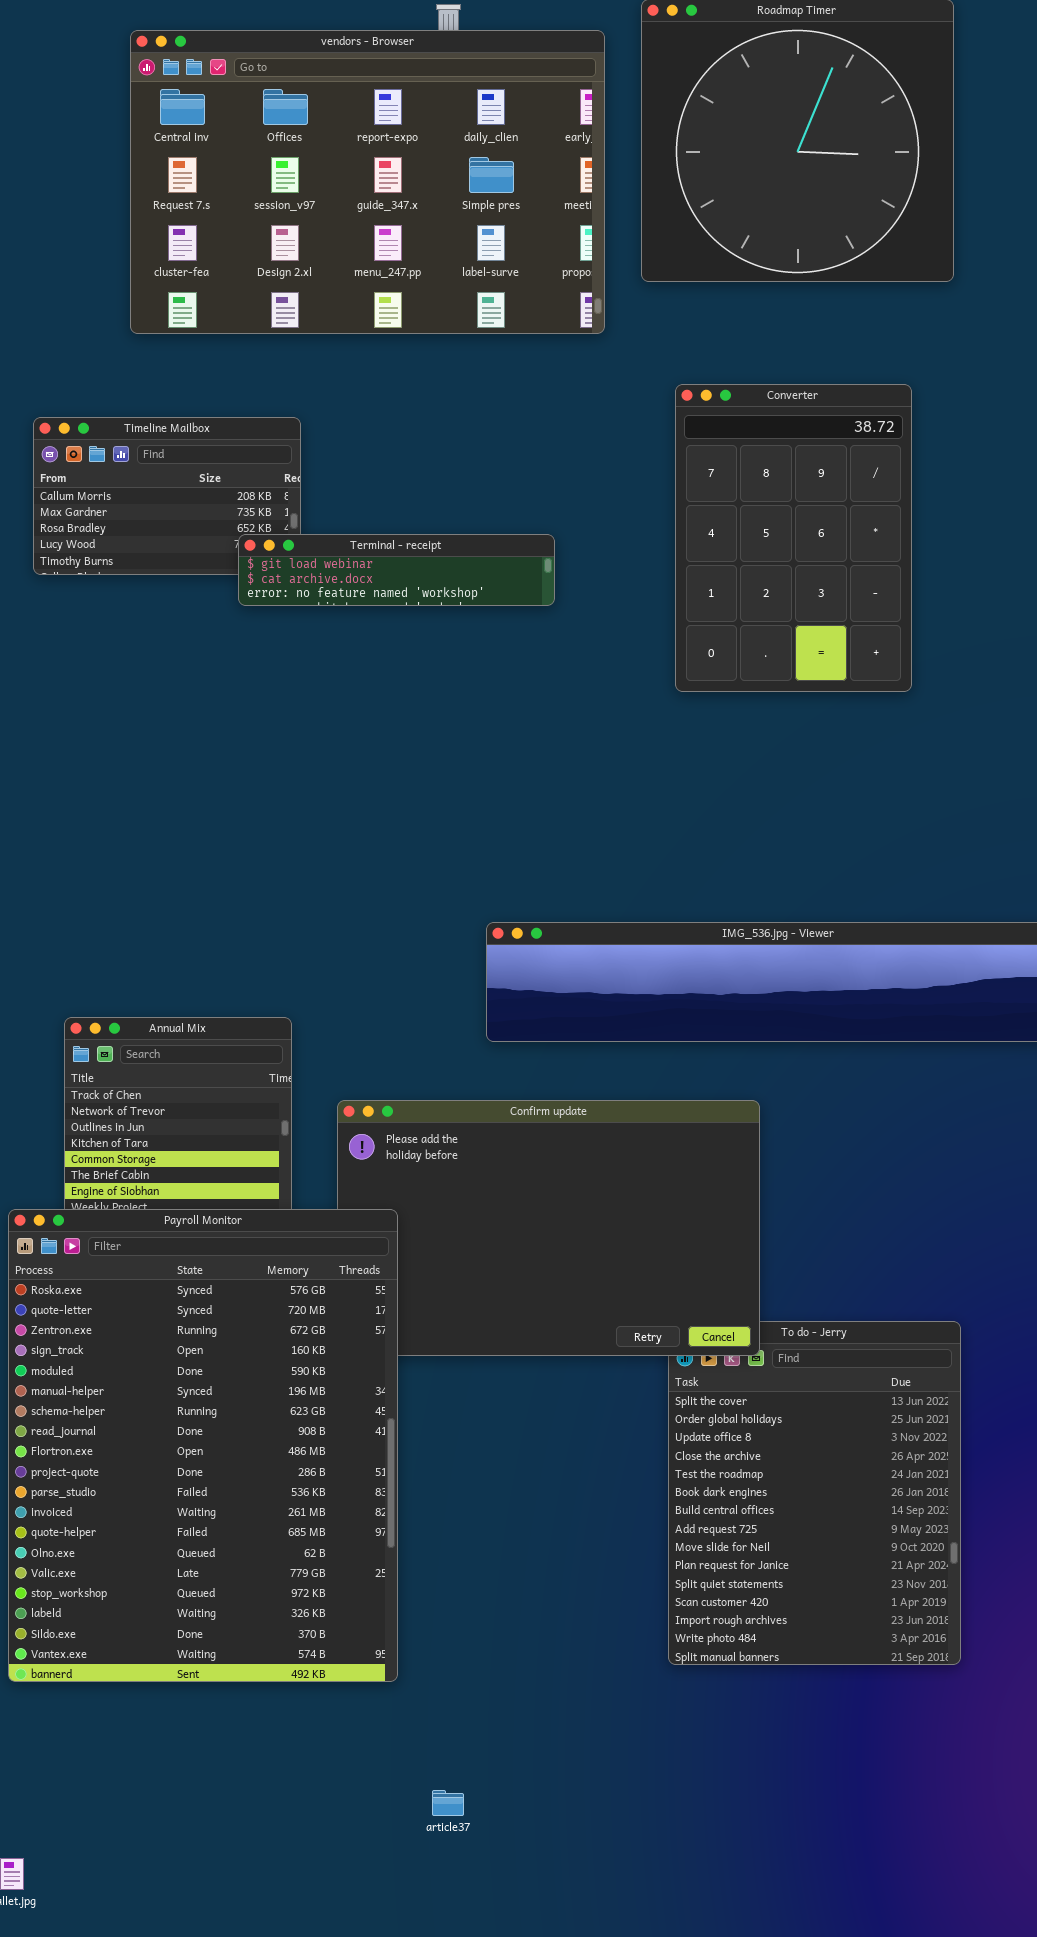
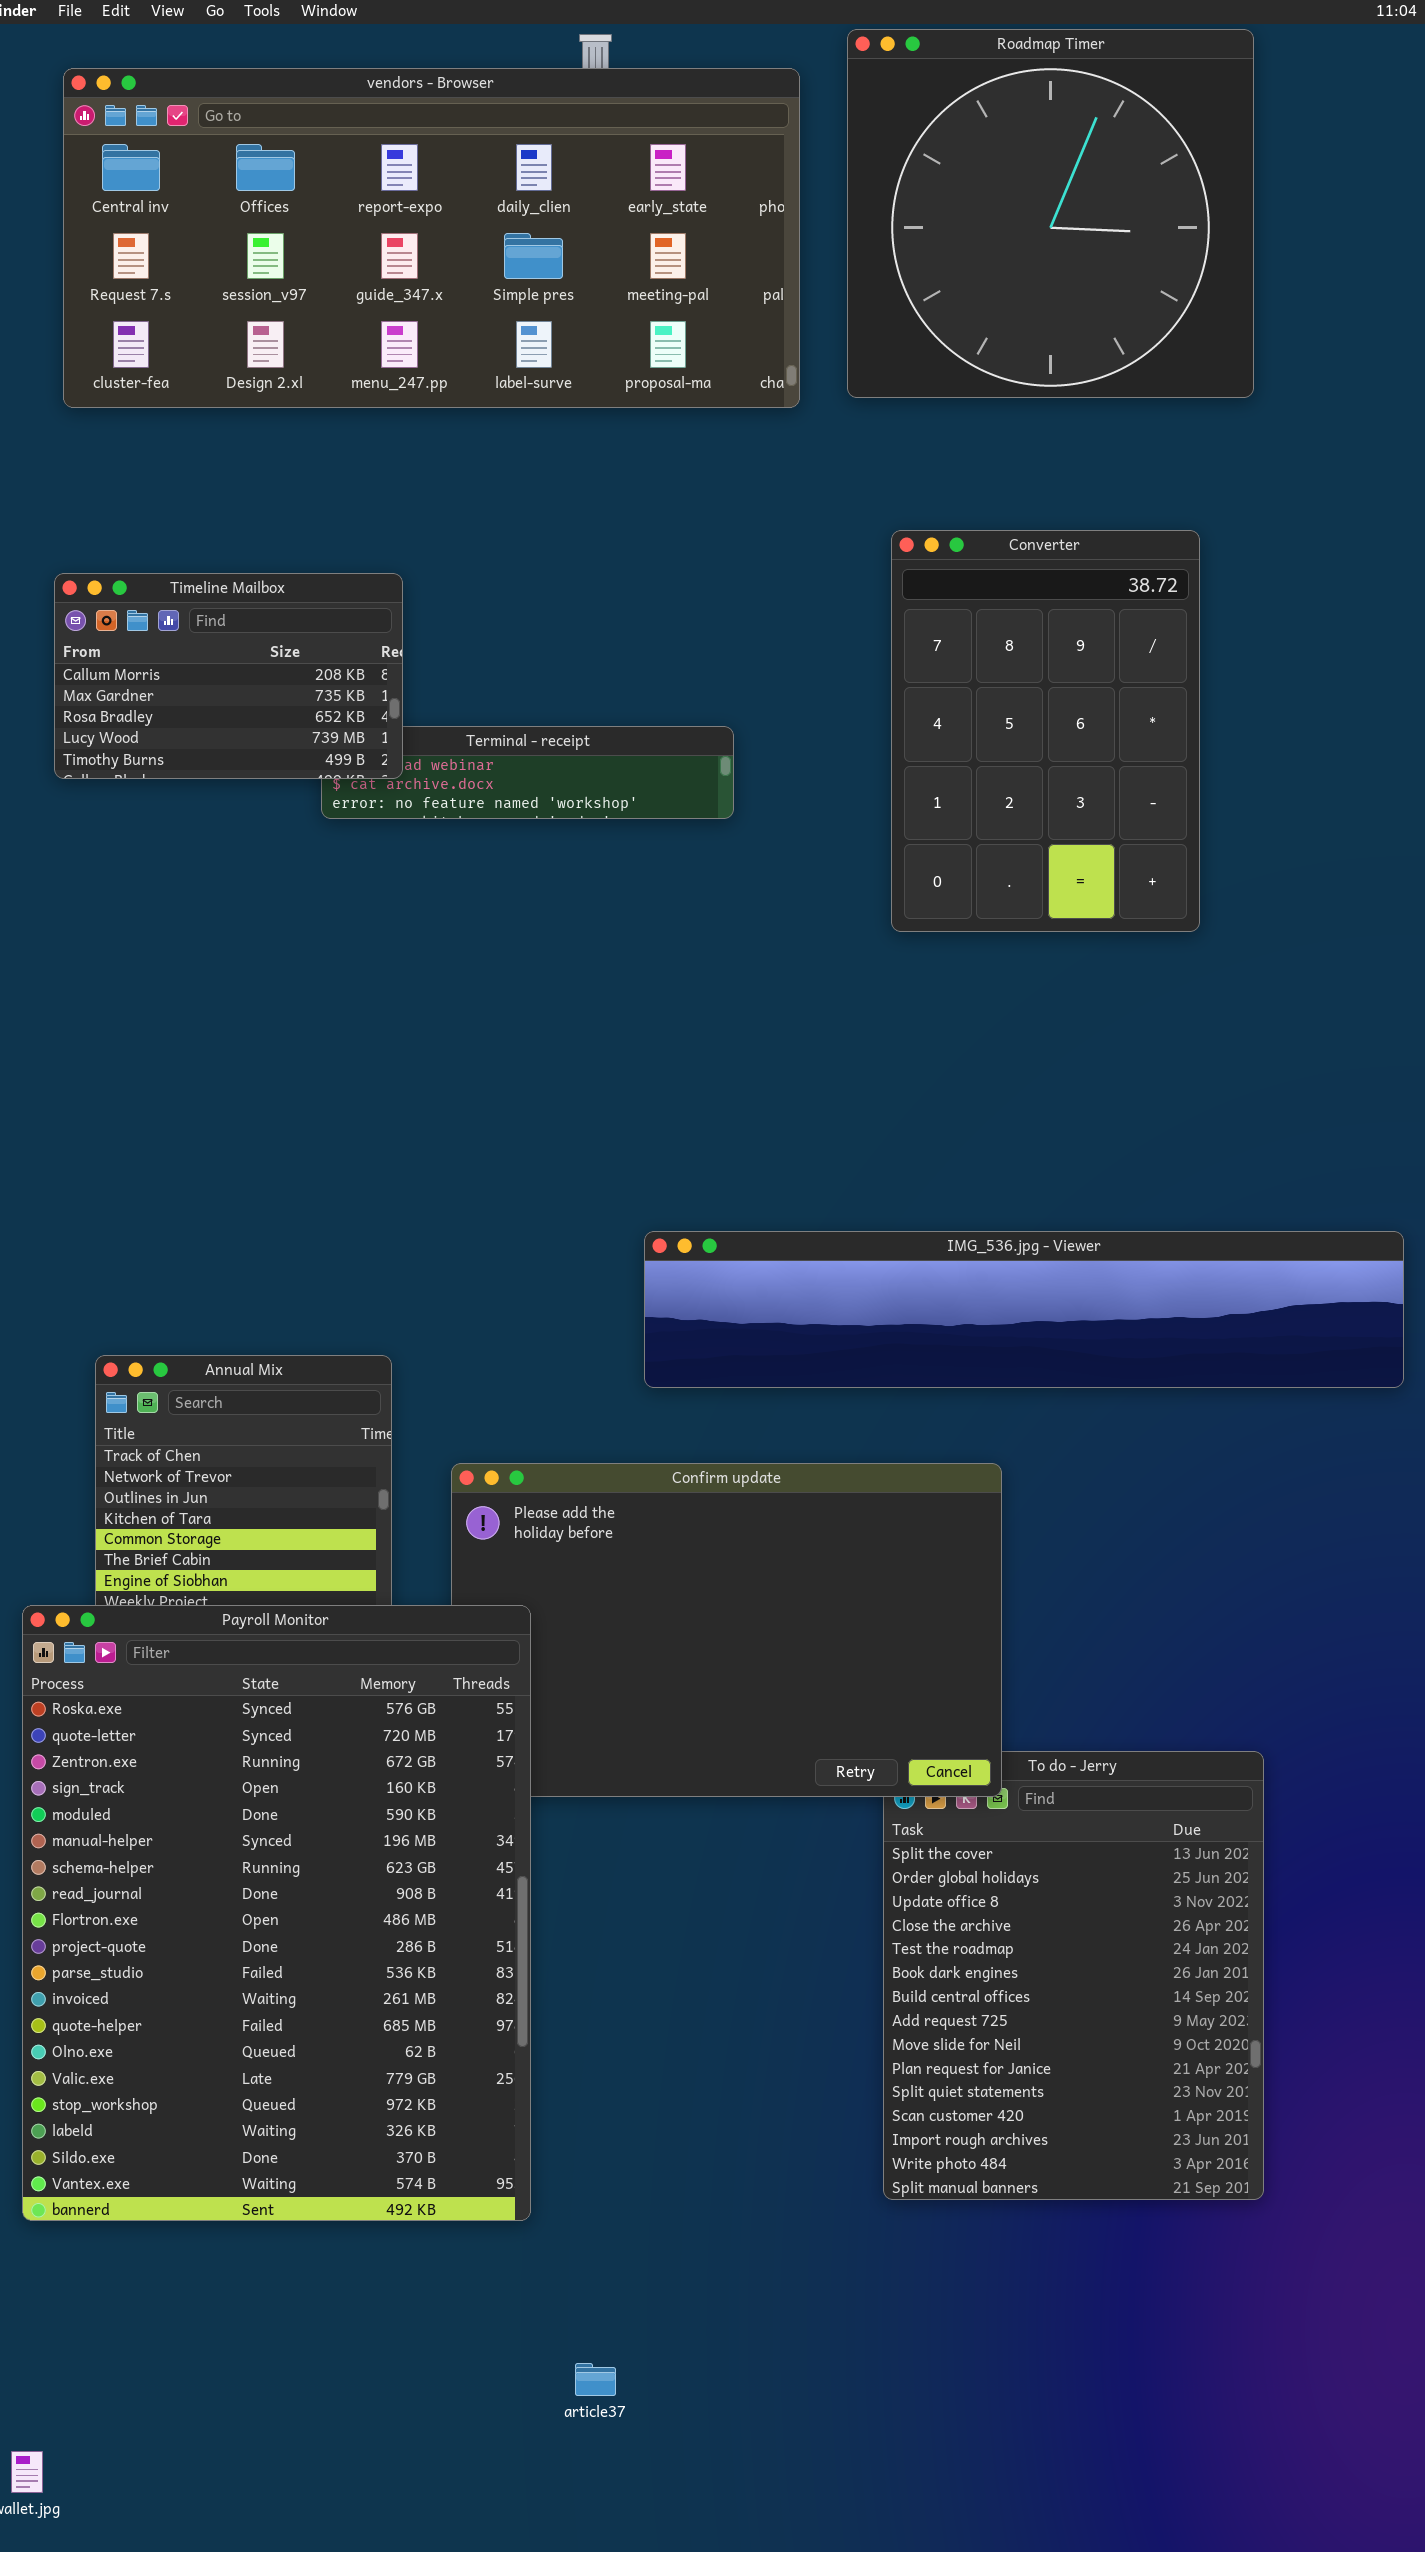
vendors - Browser: [130,30,605,334] -> [63,68,800,408], resized
Timeline Mailbox: [33,417,301,575] -> [54,573,403,779], raised

